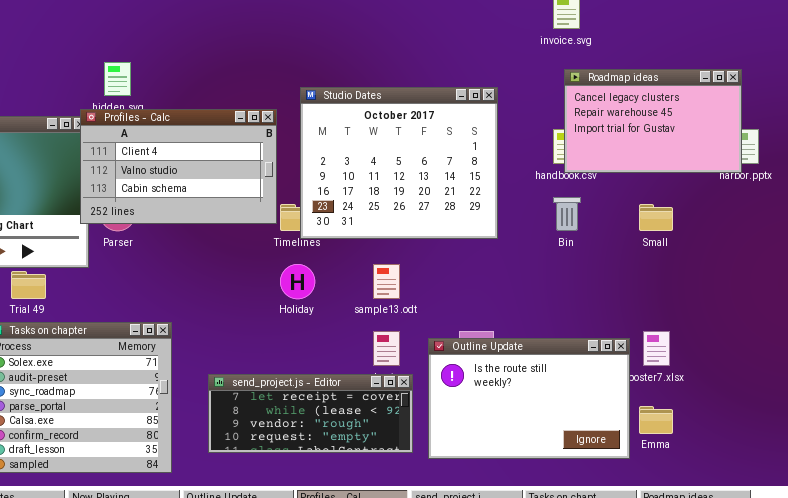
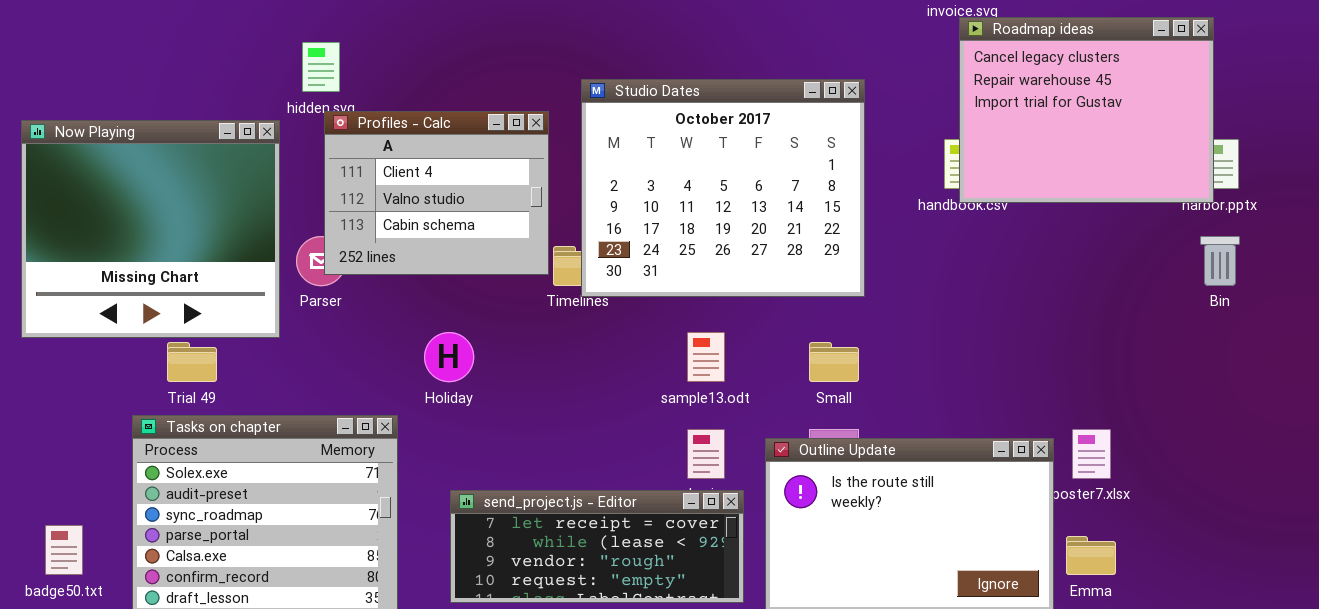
Roadmap ideas: [564,69,742,173] -> [959,17,1214,203], resized
Profiles - Calc: [80,109,277,224] -> [324,111,549,275], resized
Bin: [553,197,581,231] -> [1200,236,1240,286], moved
Small: [639,204,673,231] -> [809,342,859,382], moved
Holiday: [280,264,315,299] -> [424,332,474,382], moved

